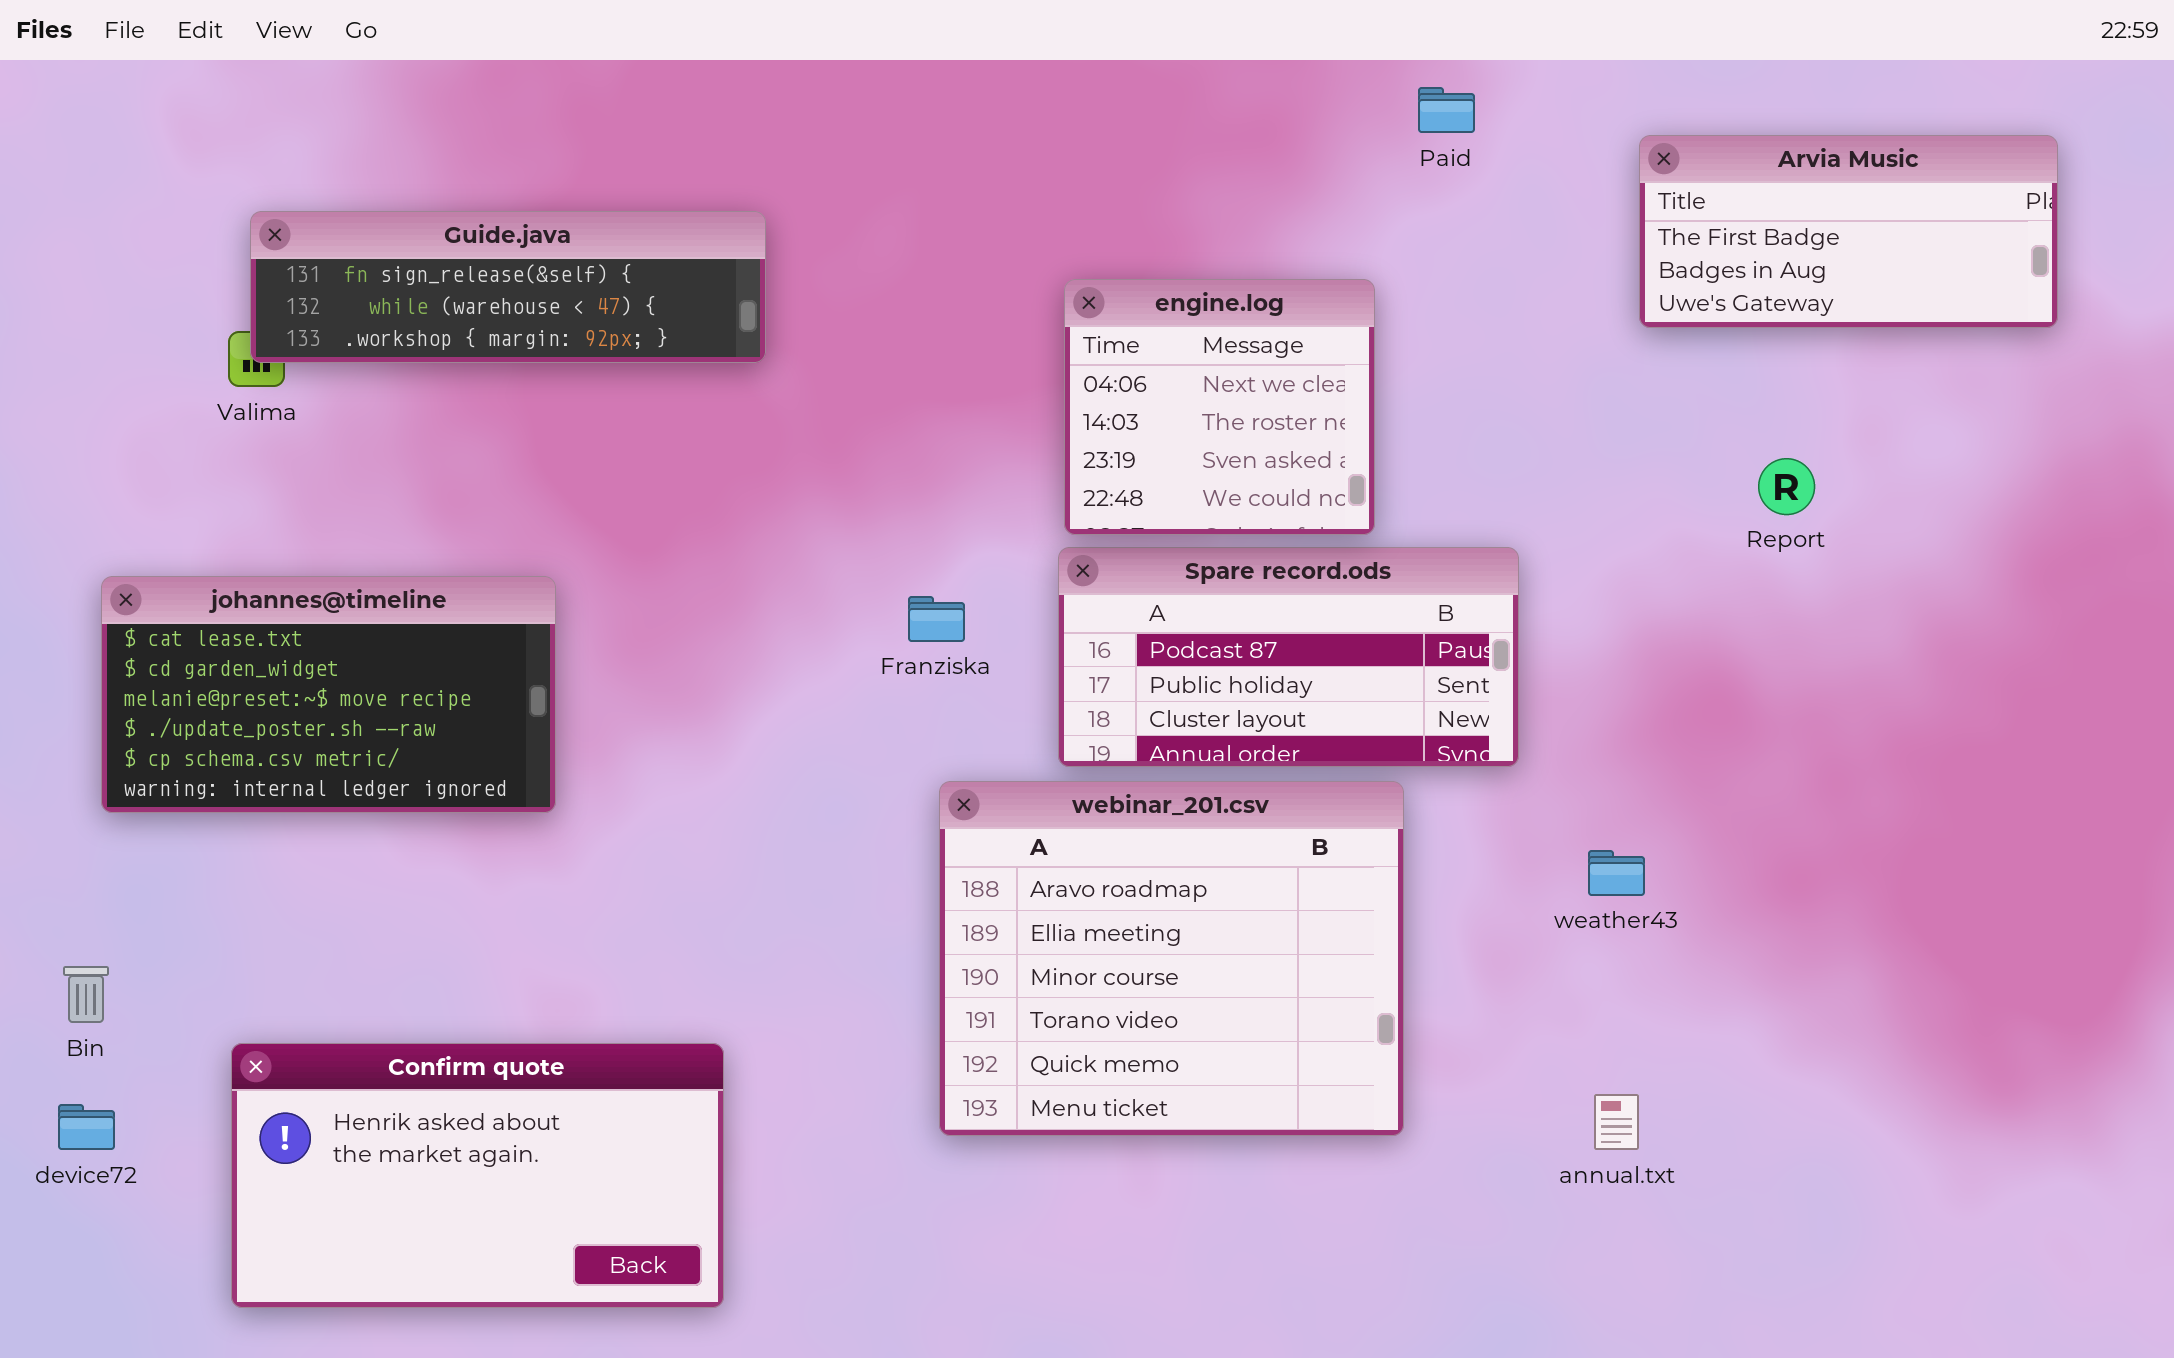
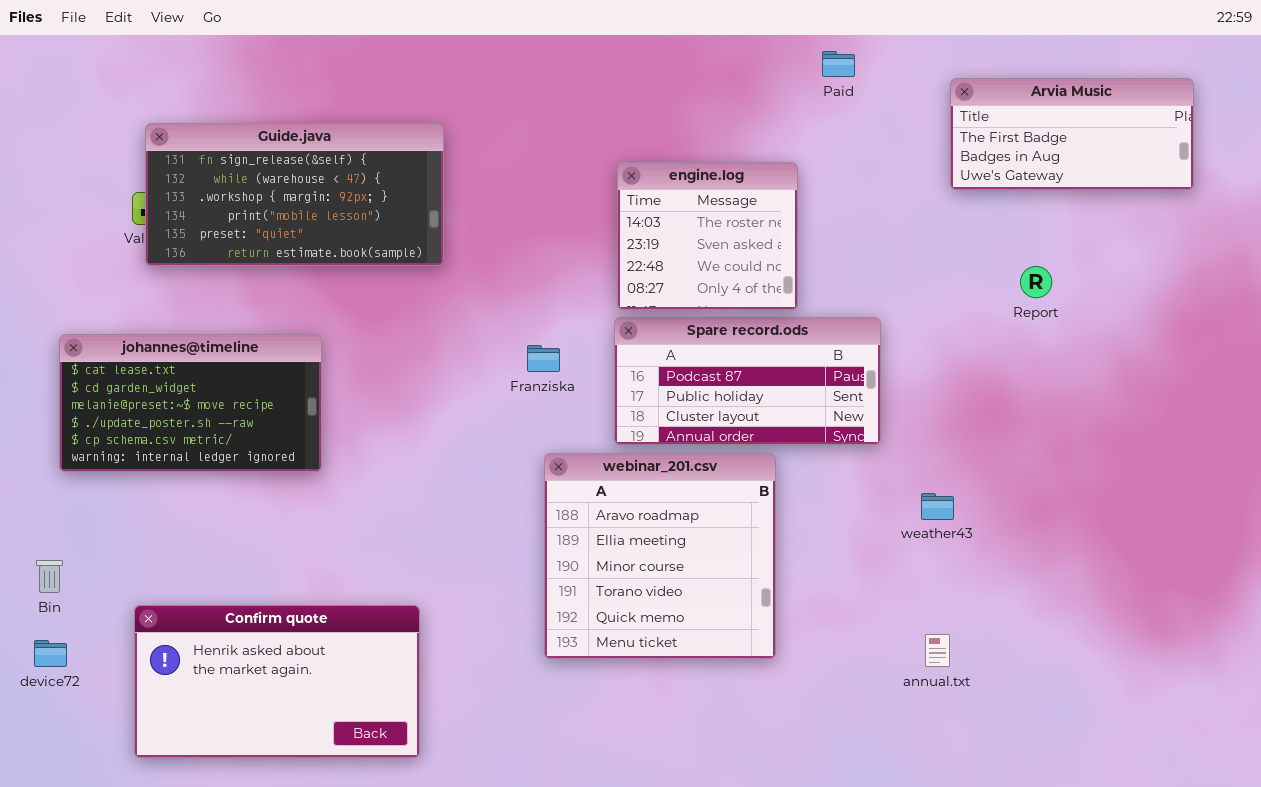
Guide.java: [250,211,766,363] -> [145,123,444,266], resized
engine.log: [1064,279,1375,535] -> [617,162,798,310], scrolled down 1 row
webinar_201.csv: [939,781,1404,1136] -> [544,453,776,659], resized

